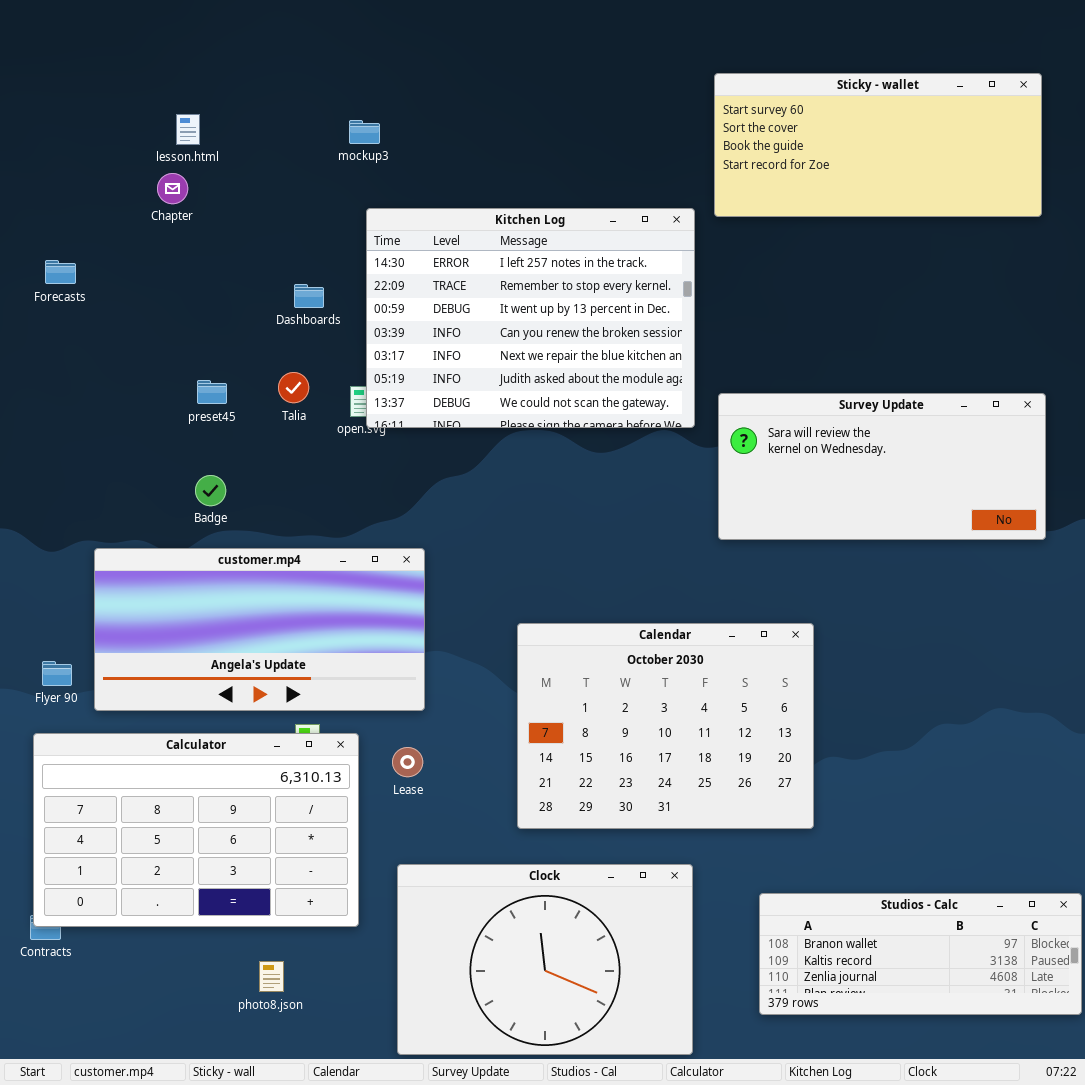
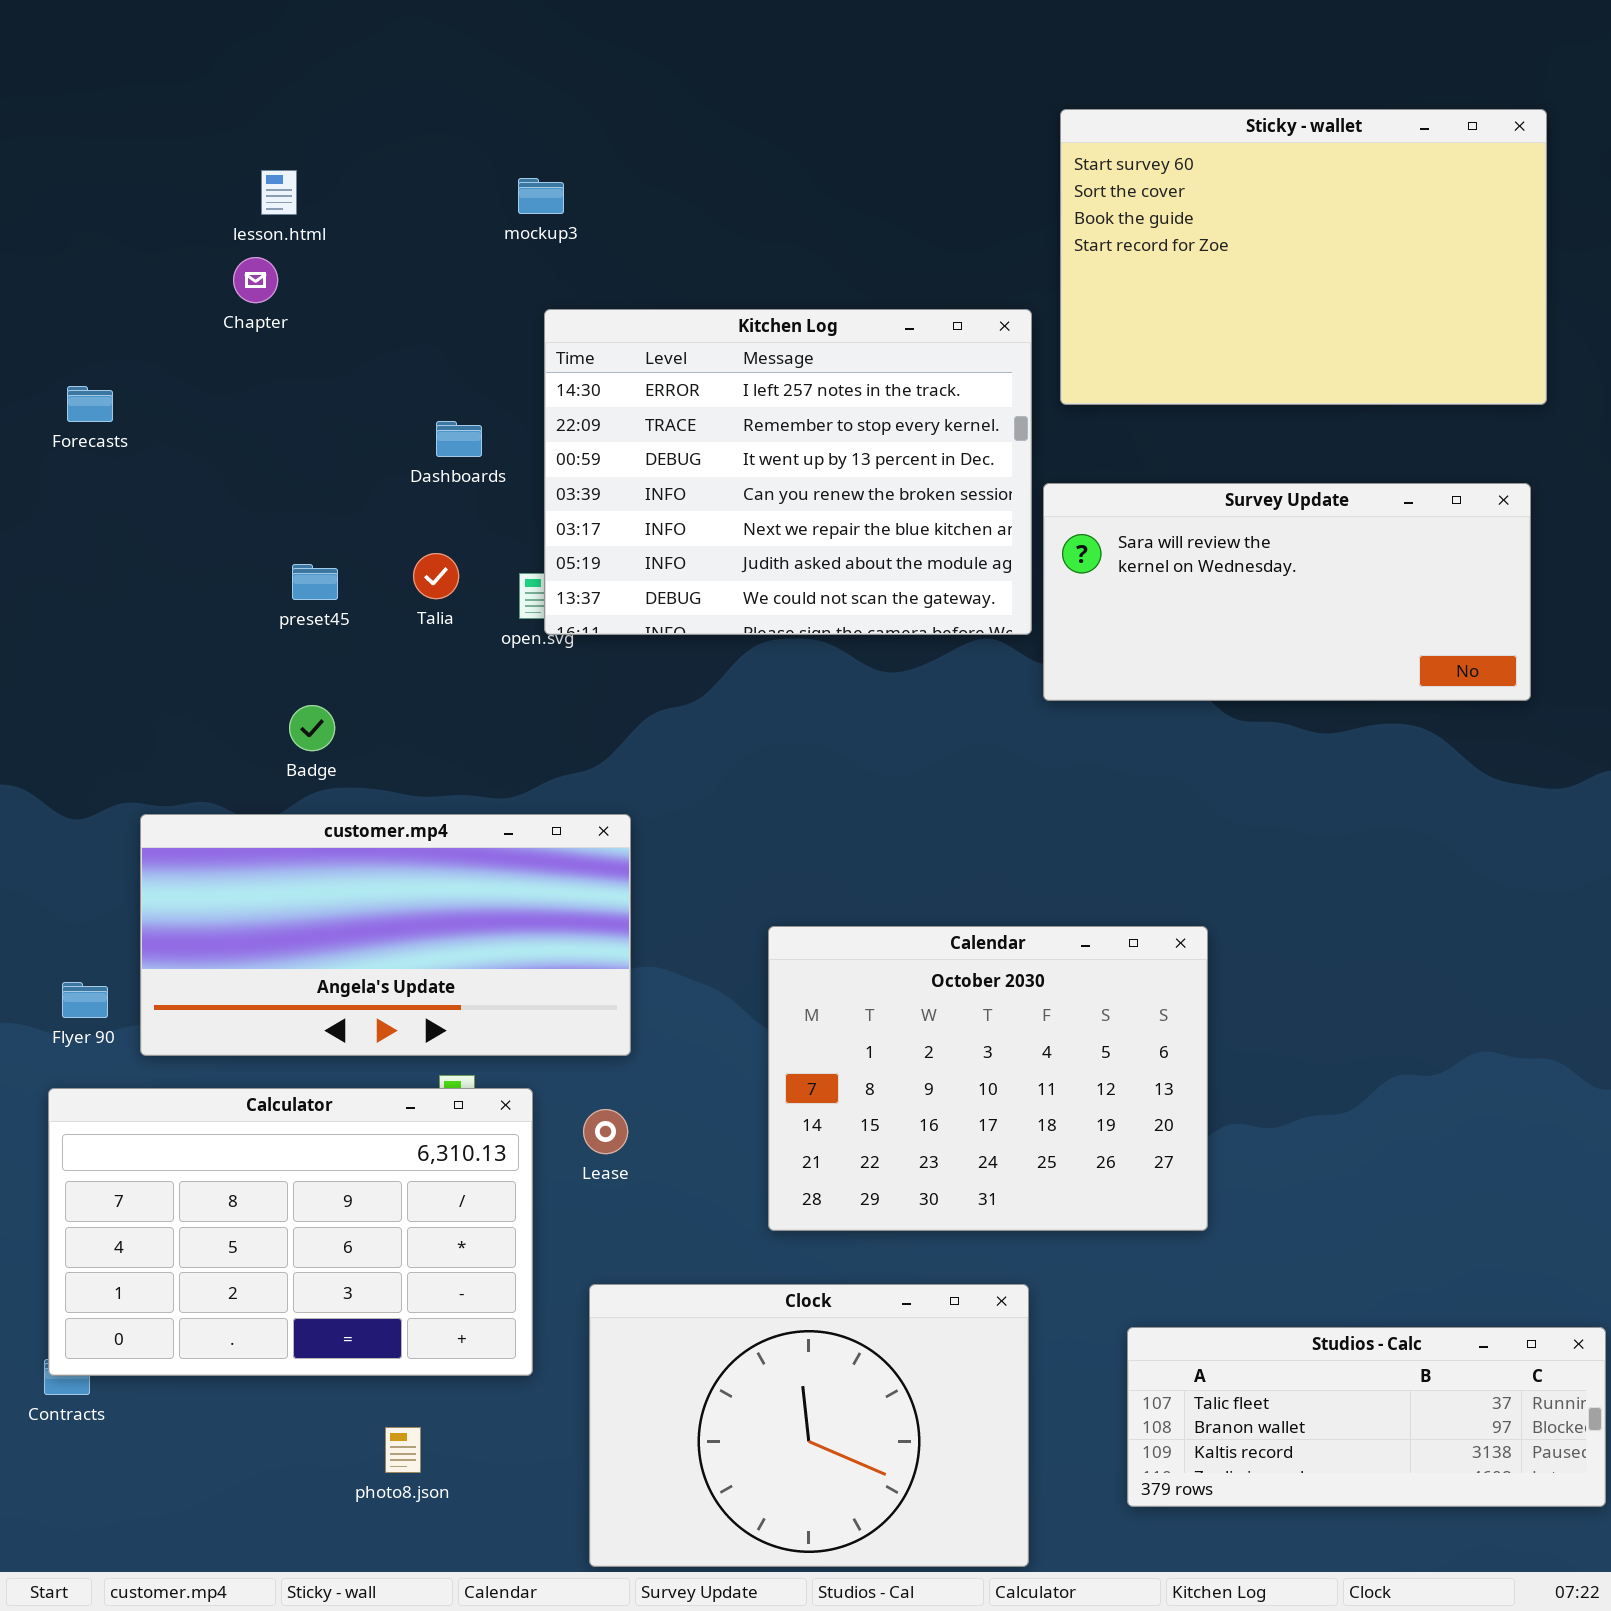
Sticky - wallet: [714,73,1042,217] -> [1060,109,1547,405], resized
Survey Update: [718,393,1046,540] -> [1043,483,1531,701], moved
Studios - Calc: [759,893,1082,1015] -> [1127,1327,1606,1507], scrolled up 1 row

